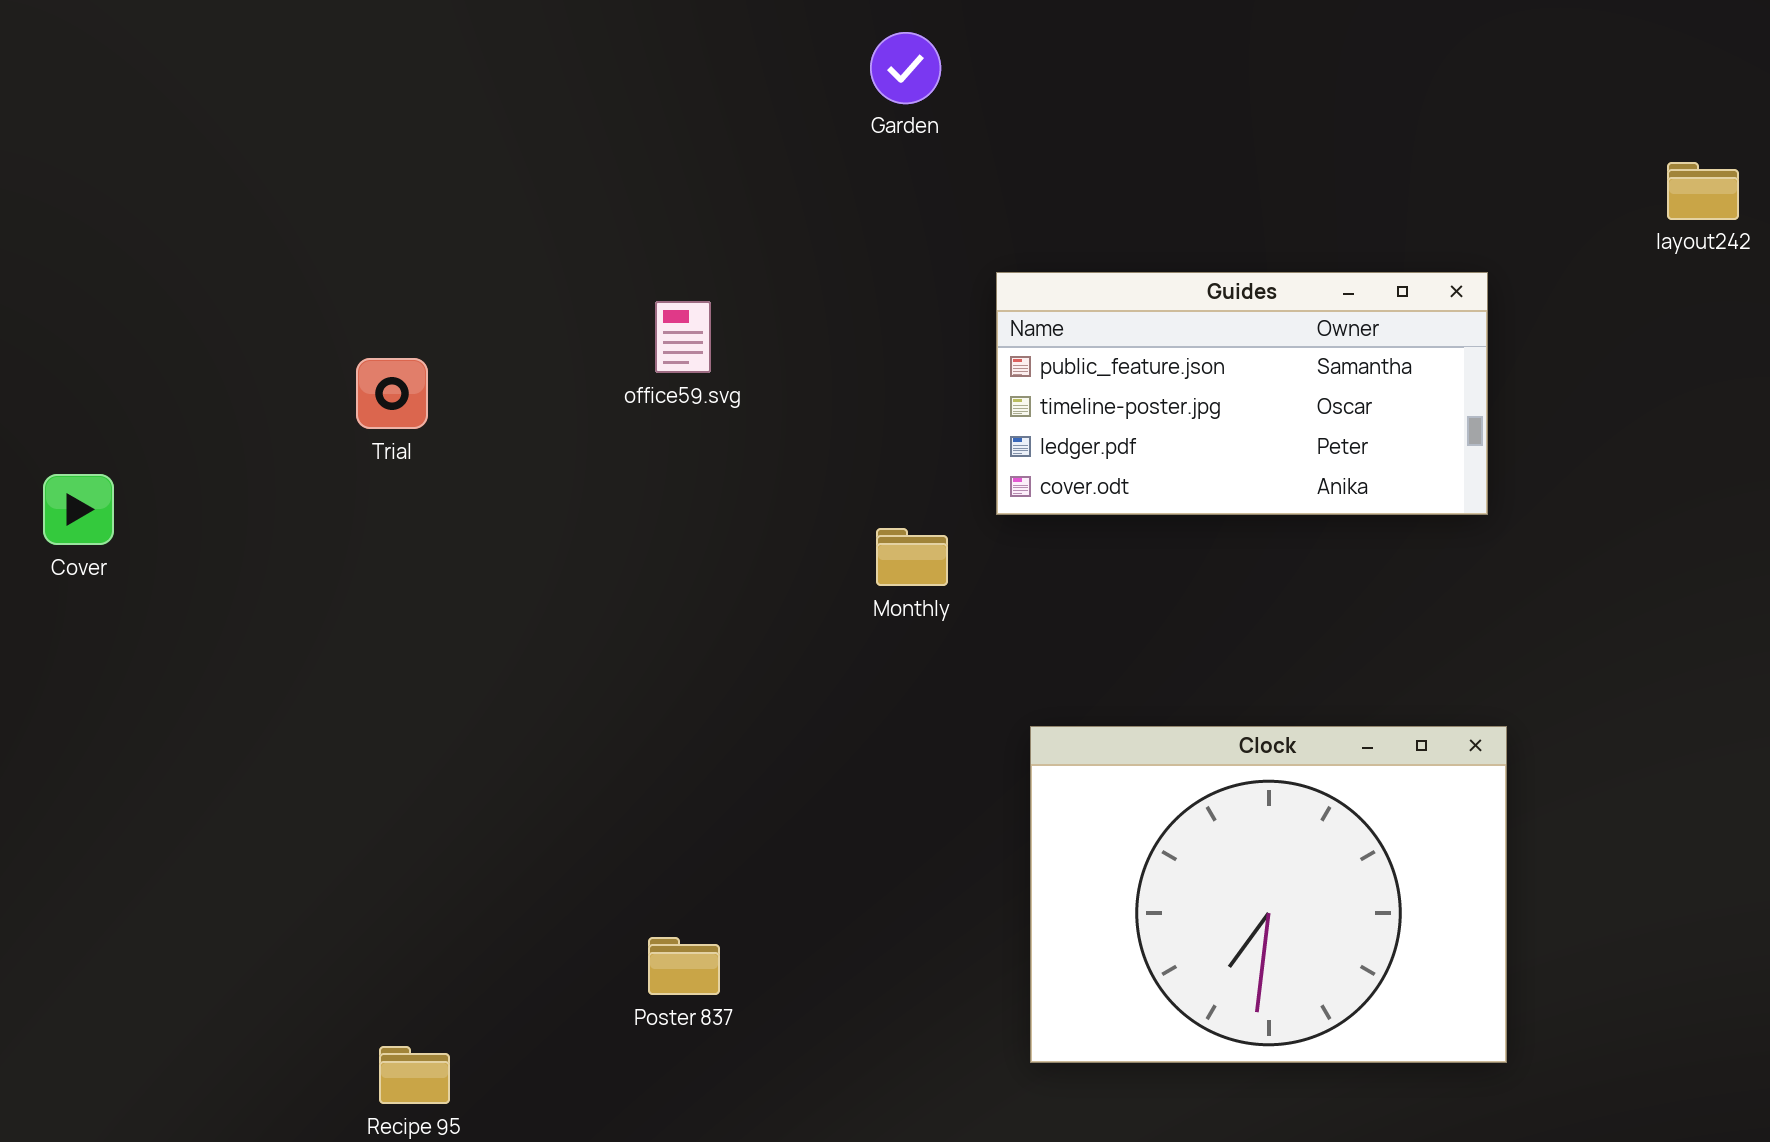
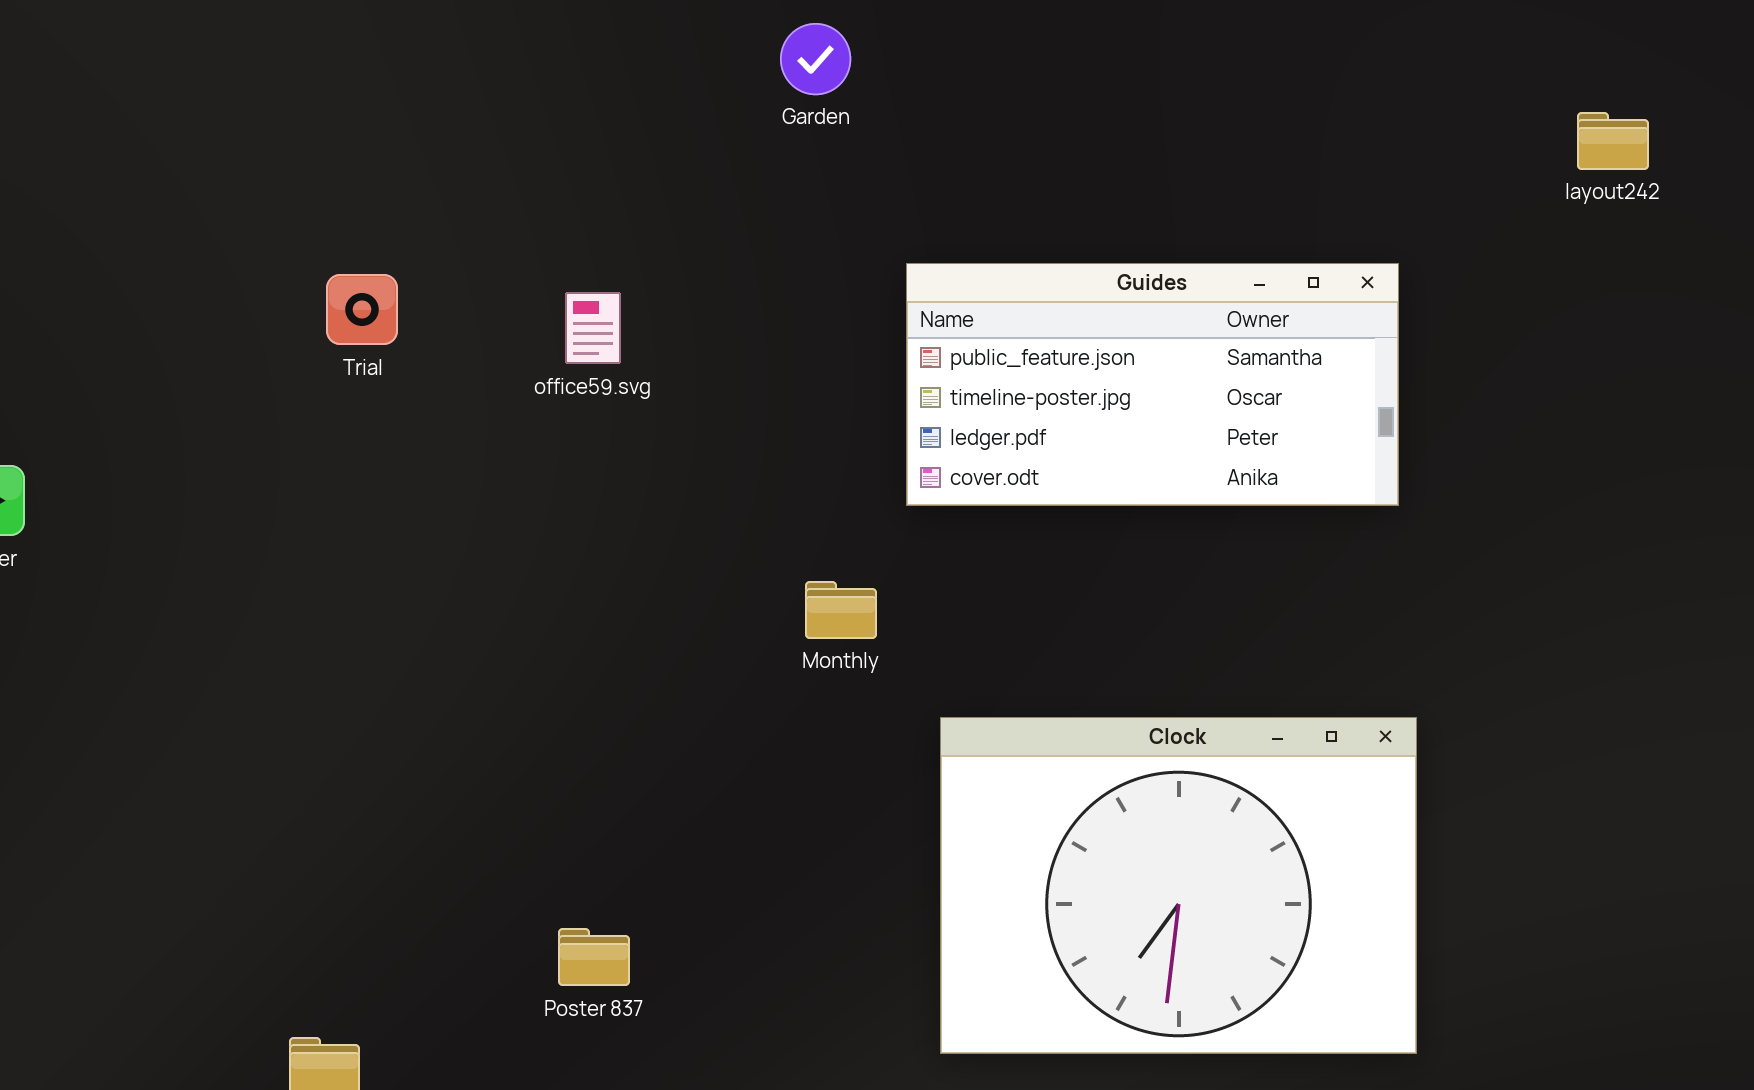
layout242: [1667,162,1739,220] -> [1577,112,1649,170], moved
Trial: [356,358,428,429] -> [326,274,398,345], moved
Monthly: [876,528,948,586] -> [805,581,877,639], moved

